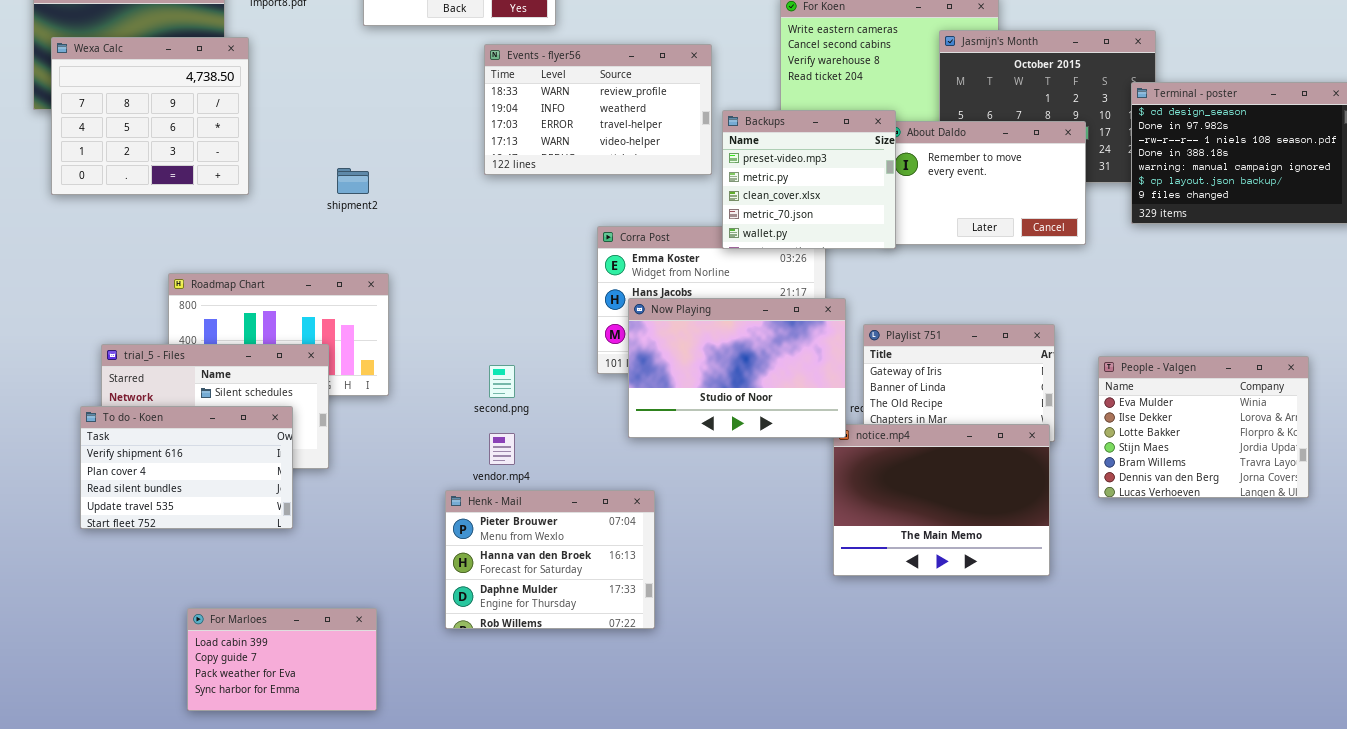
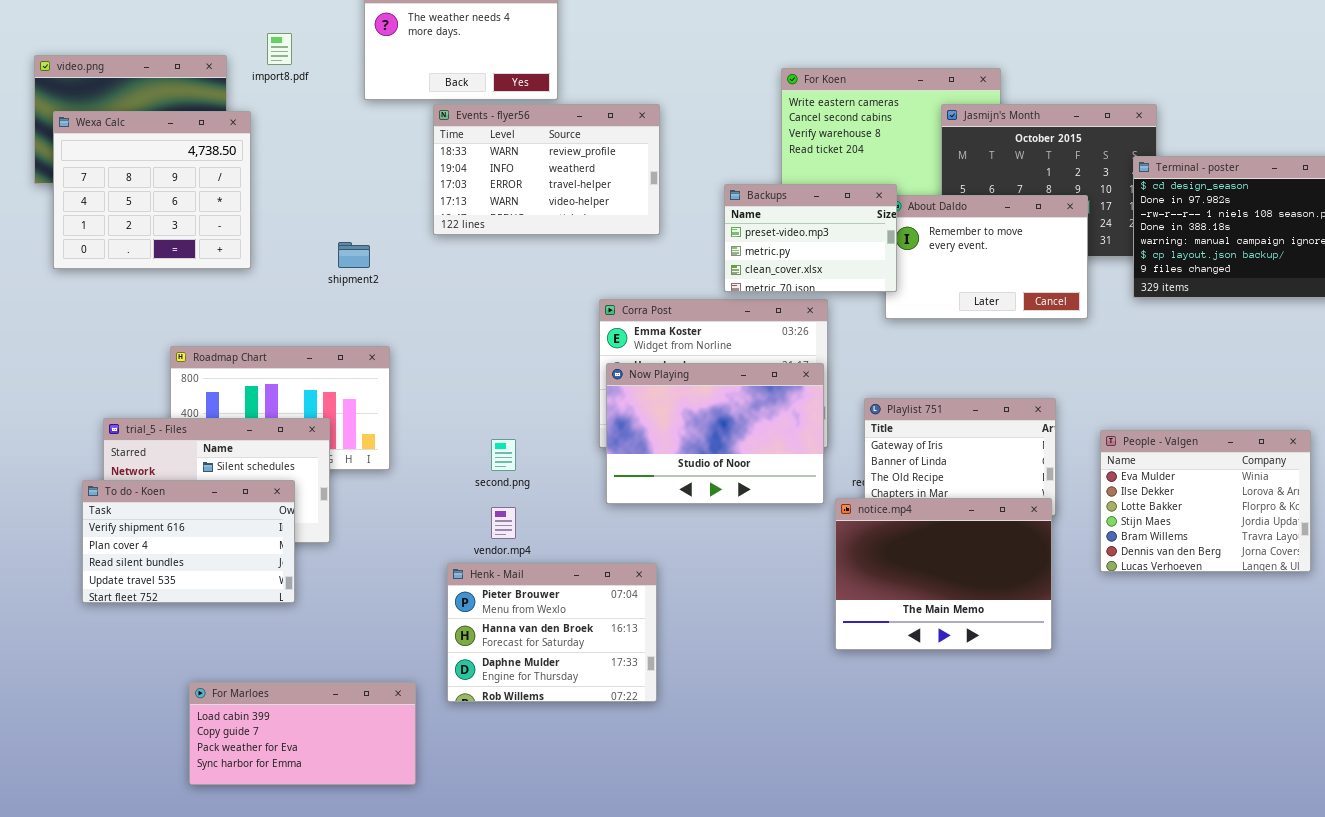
Events - flyer56: [484,44,712,175] -> [433,104,660,235], moved
Backups: [722,110,896,249] -> [724,184,897,292], resized
Now Playing: [628,298,846,438] -> [606,363,824,504], moved
For Marloes: [187,608,377,711] -> [189,682,416,785], resized

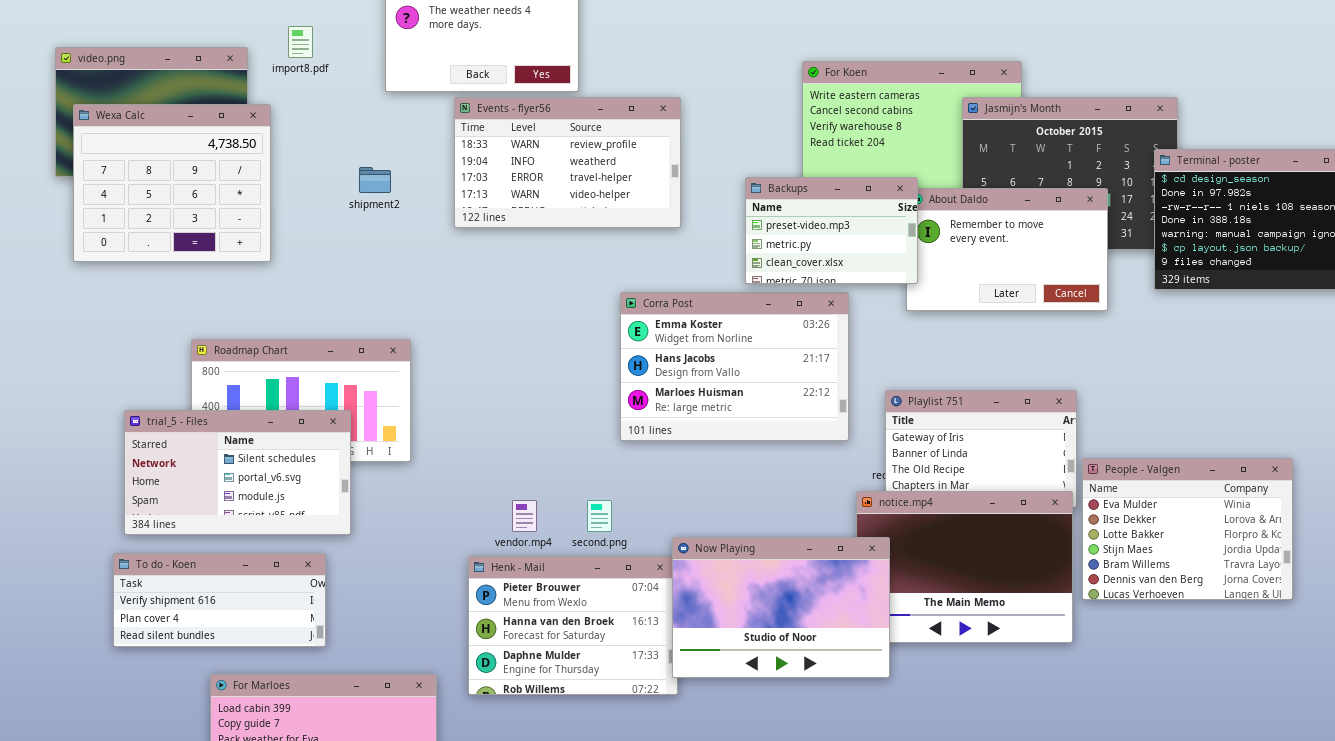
shipment2: [338,242,370,268] -> [359,167,391,193], moved
Now Playing: [606,363,824,504] -> [672,537,890,678], moved
People - Valgen: [1100,430,1311,572] -> [1082,458,1293,600], moved
second.png: [491,439,516,471] -> [587,500,612,532], moved
To do - Koen: [82,480,295,603] -> [113,553,326,647], moved, resized

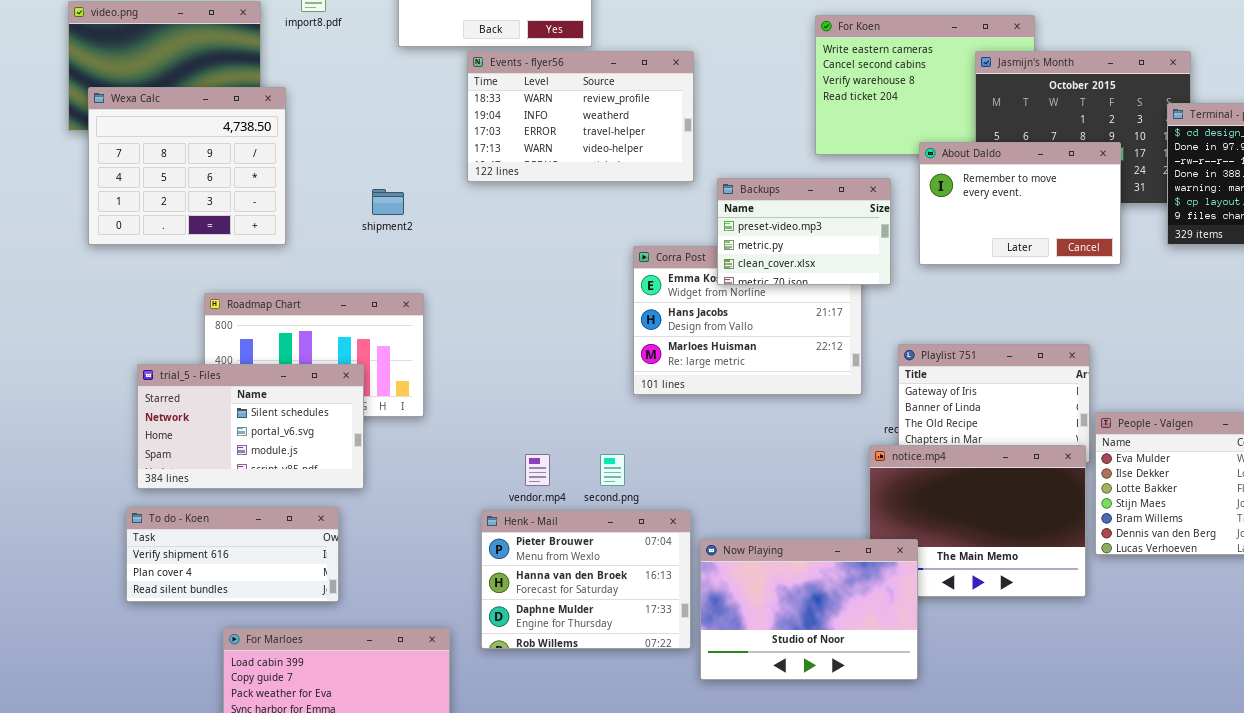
Wexa Calc: [73,104,271,262] -> [88,87,286,245], moved
shipment2: [359,167,391,193] -> [372,189,404,215], moved
Backups: [745,177,918,284] -> [717,178,891,285], moved
Now Playing: [672,537,890,678] -> [700,539,918,680], moved

